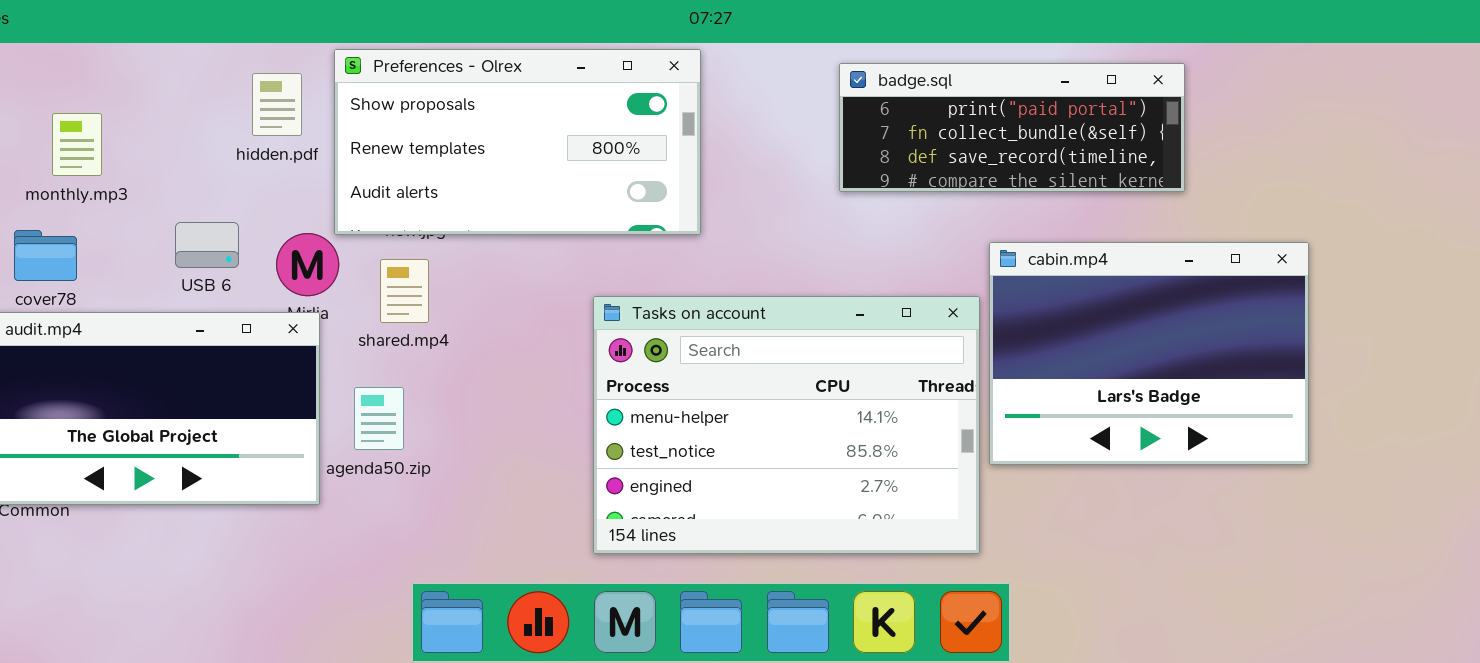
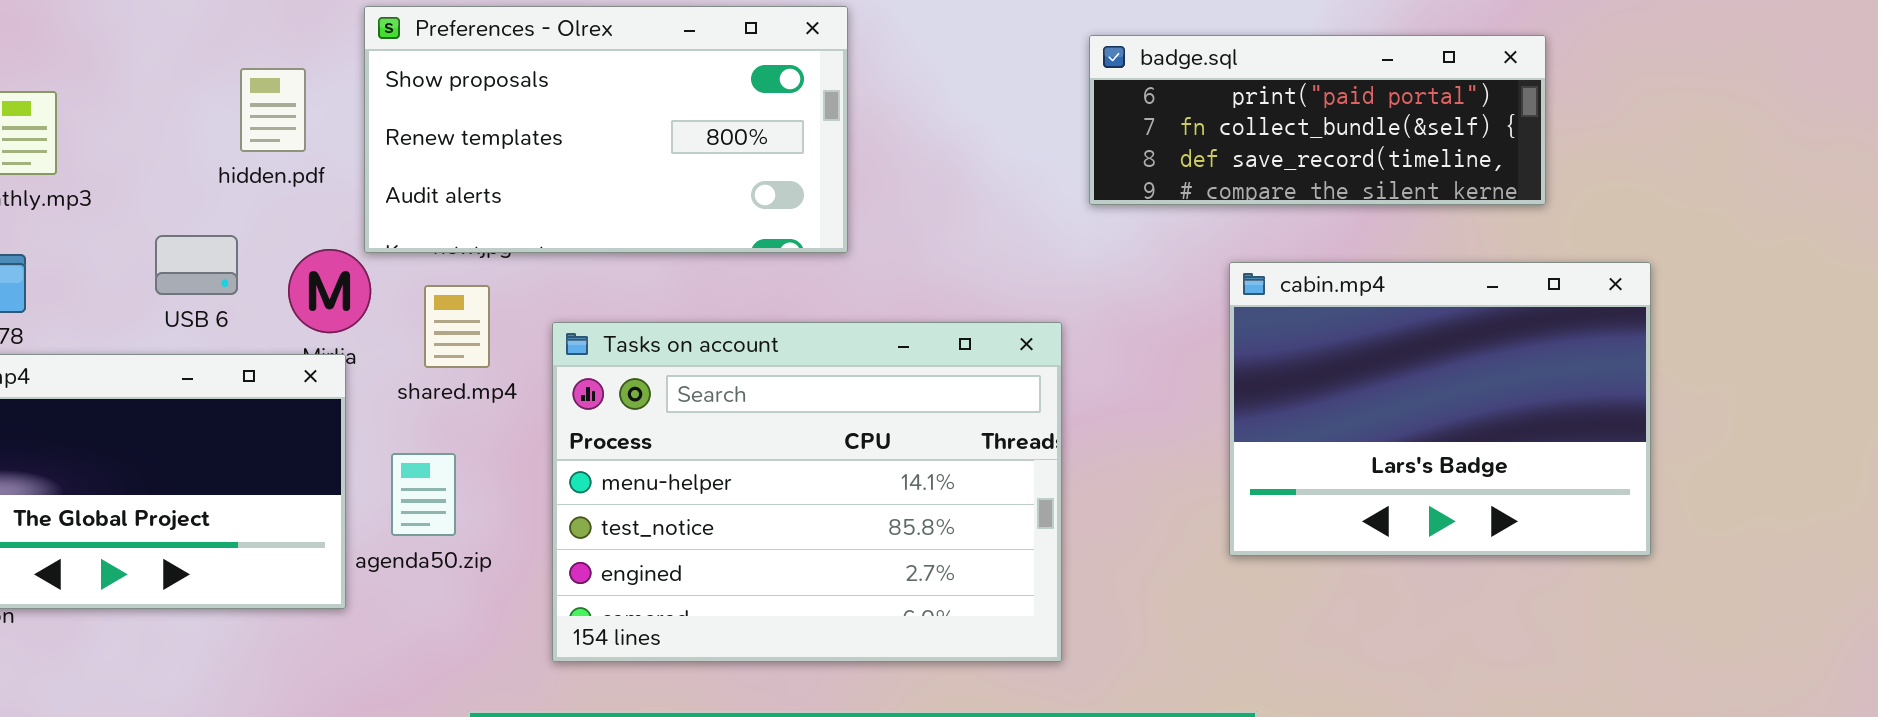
badge.sql: [839,63,1185,192] -> [1089,35,1546,205], moved
hidden.pdf: [252,73,302,136] -> [240,68,306,152], moved
Tasks on account: [593,296,980,554] -> [552,322,1062,662], moved

